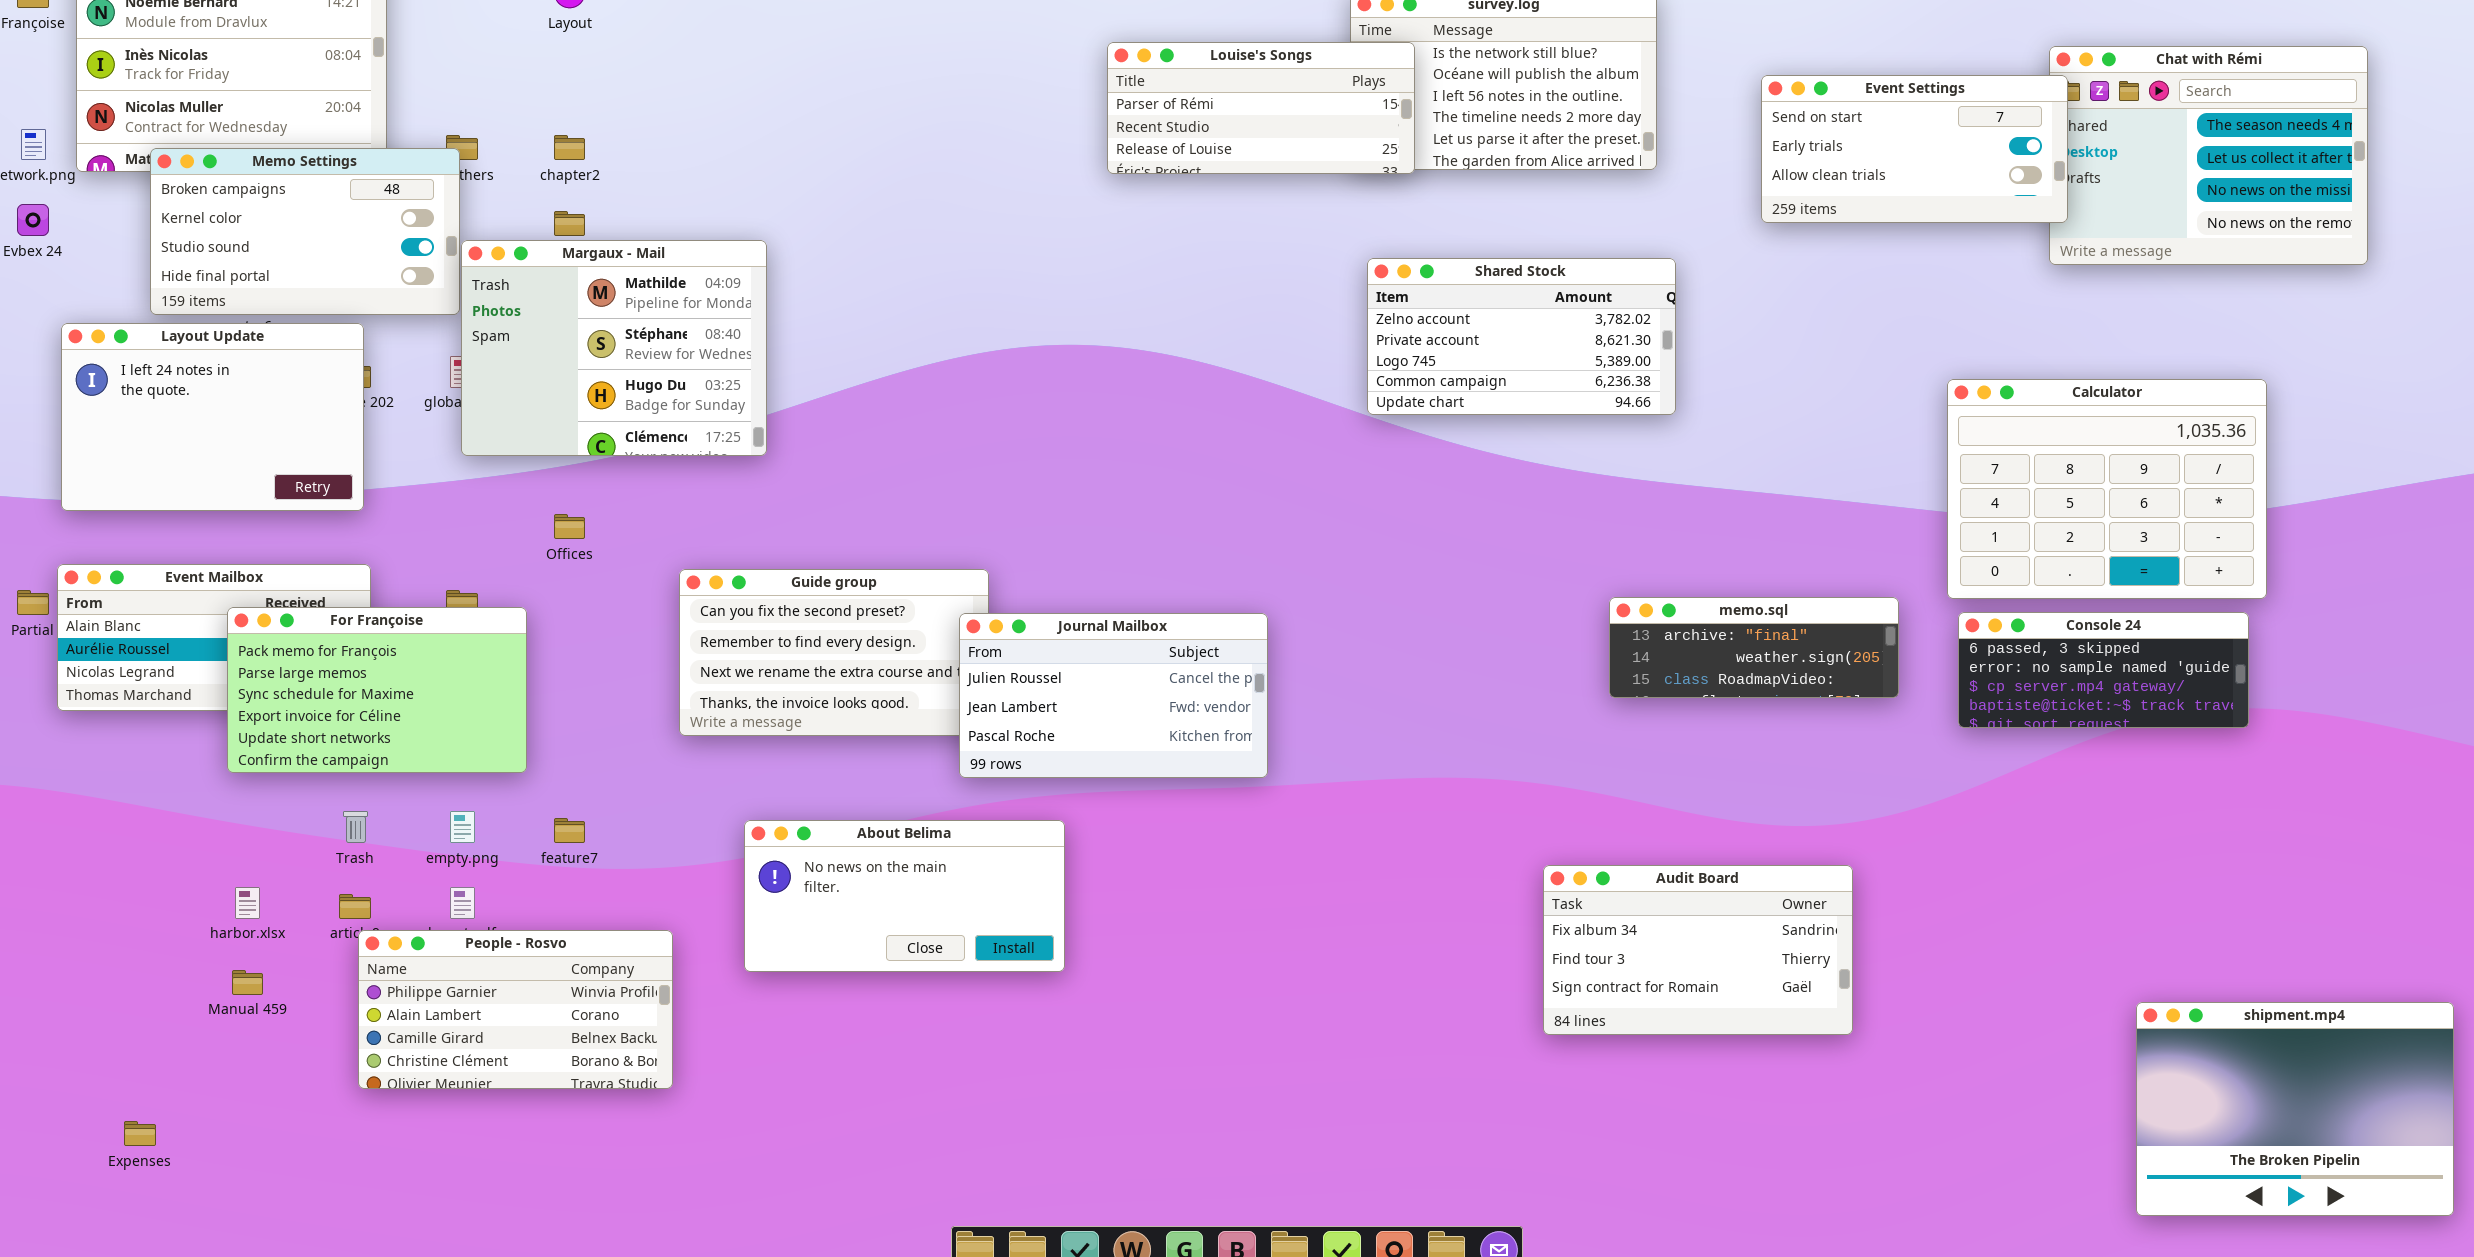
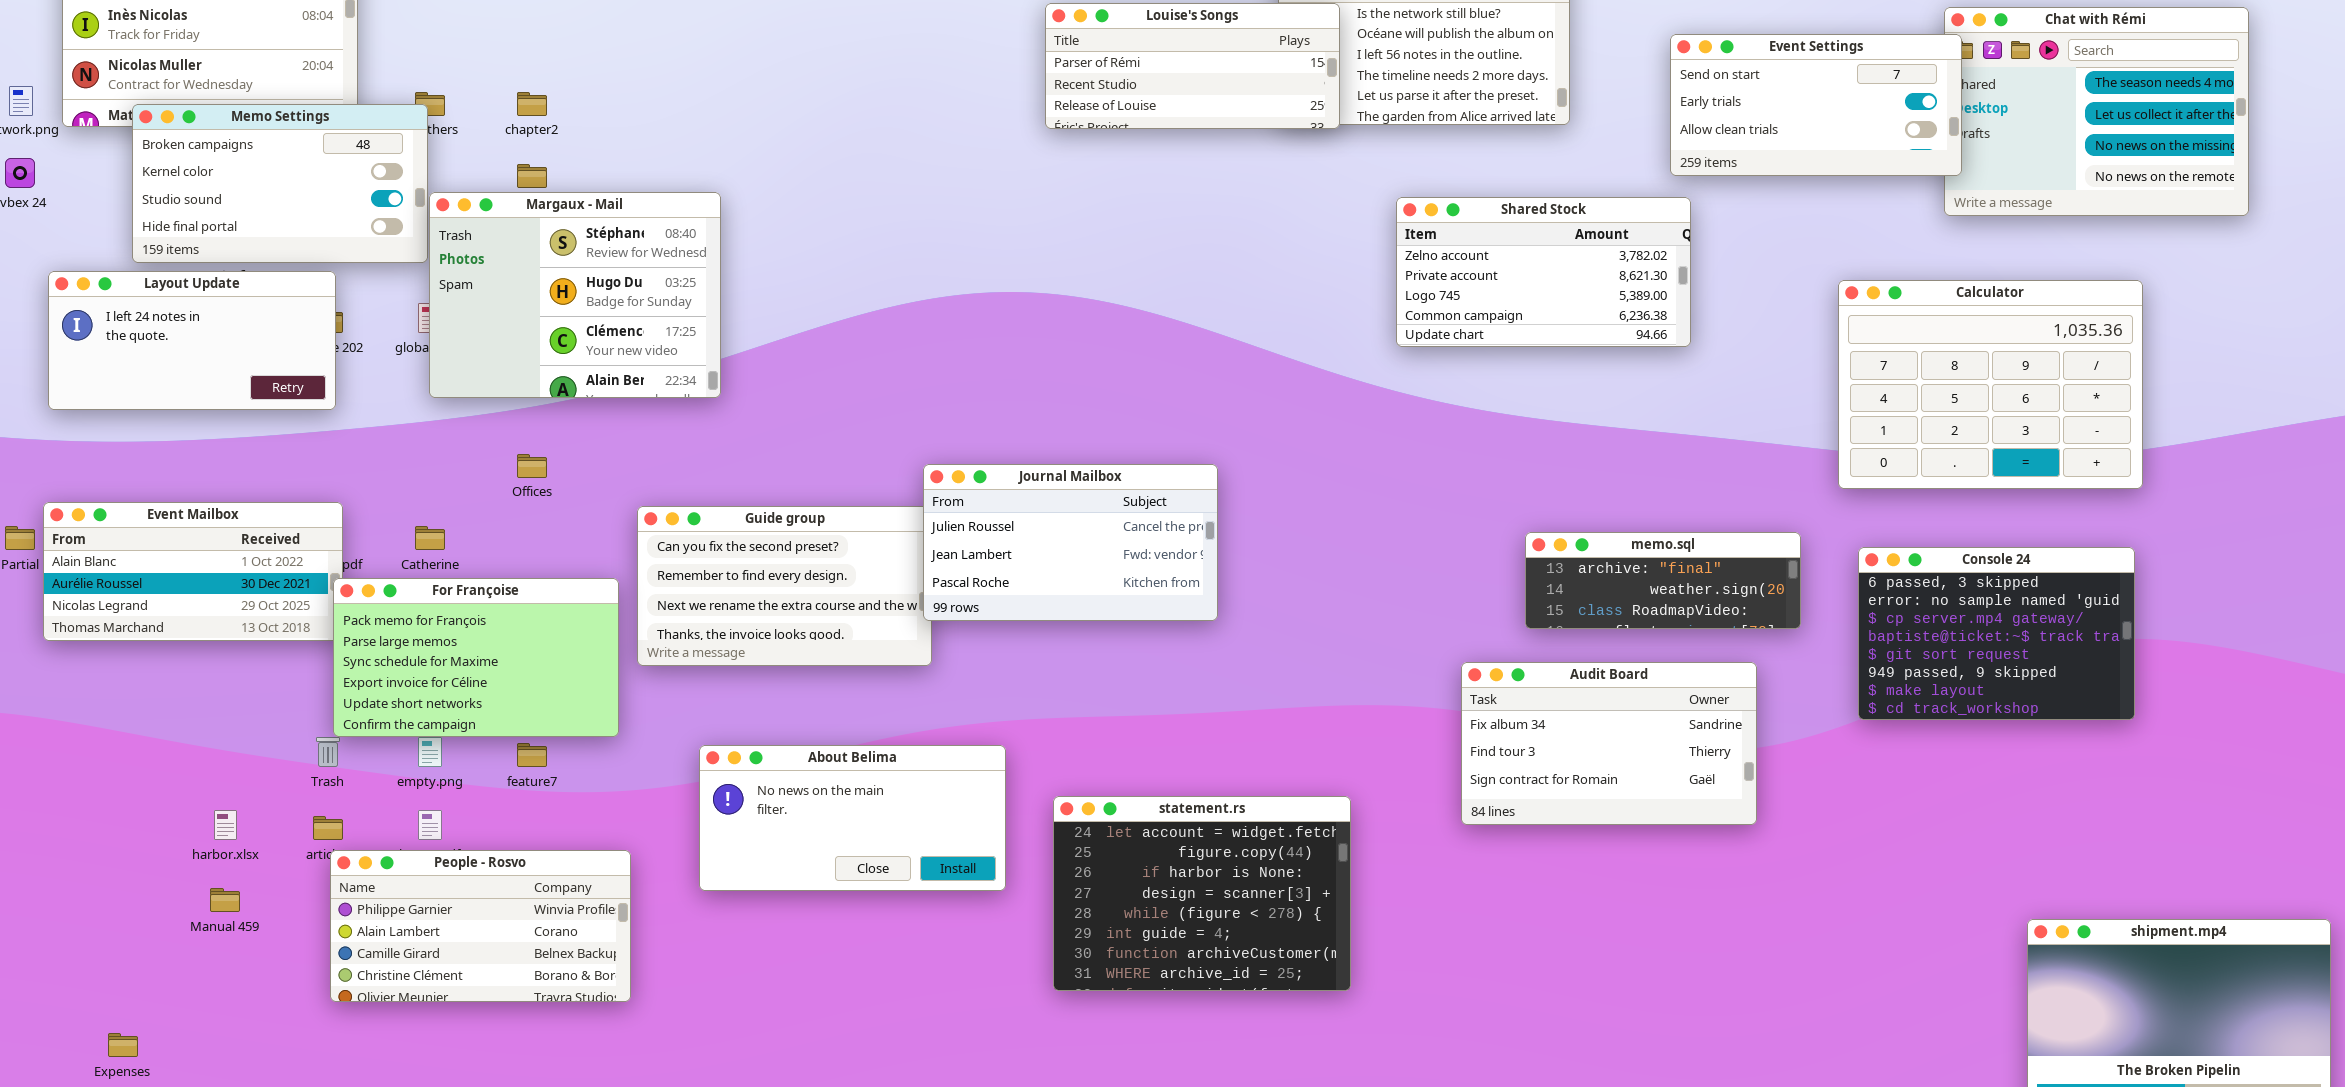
Margaux - Mail: [461,240,767,456] -> [429,192,721,398], scrolled down 1 row
Shared Stock: [1367,258,1676,415] -> [1396,197,1691,347], moved
Layout Update: [61,323,364,511] -> [48,271,336,410], resized
Calculator: [1947,379,2267,599] -> [1838,280,2143,489], moved
For Françoise: [227,607,527,773] -> [333,578,619,737], moved
Console 24: [1958,612,2249,728] -> [1858,547,2135,720], resized
Journal Mailbox: [959,613,1268,778] -> [923,464,1218,621], moved
Audit Board: [1543,865,1853,1035] -> [1461,662,1757,825], moved
statement.rs: none -> [1053,796,1351,991], opened

